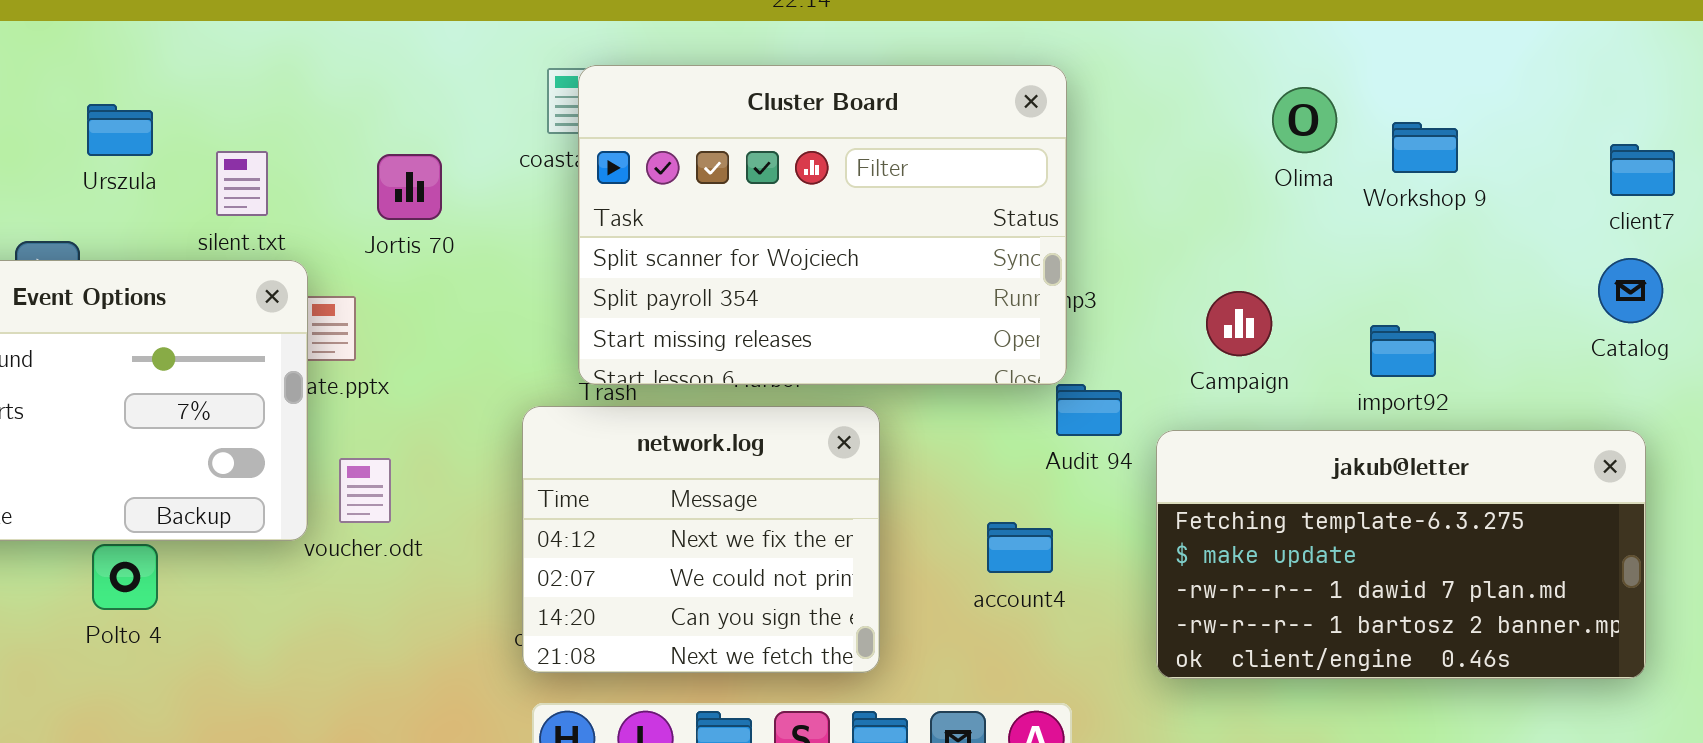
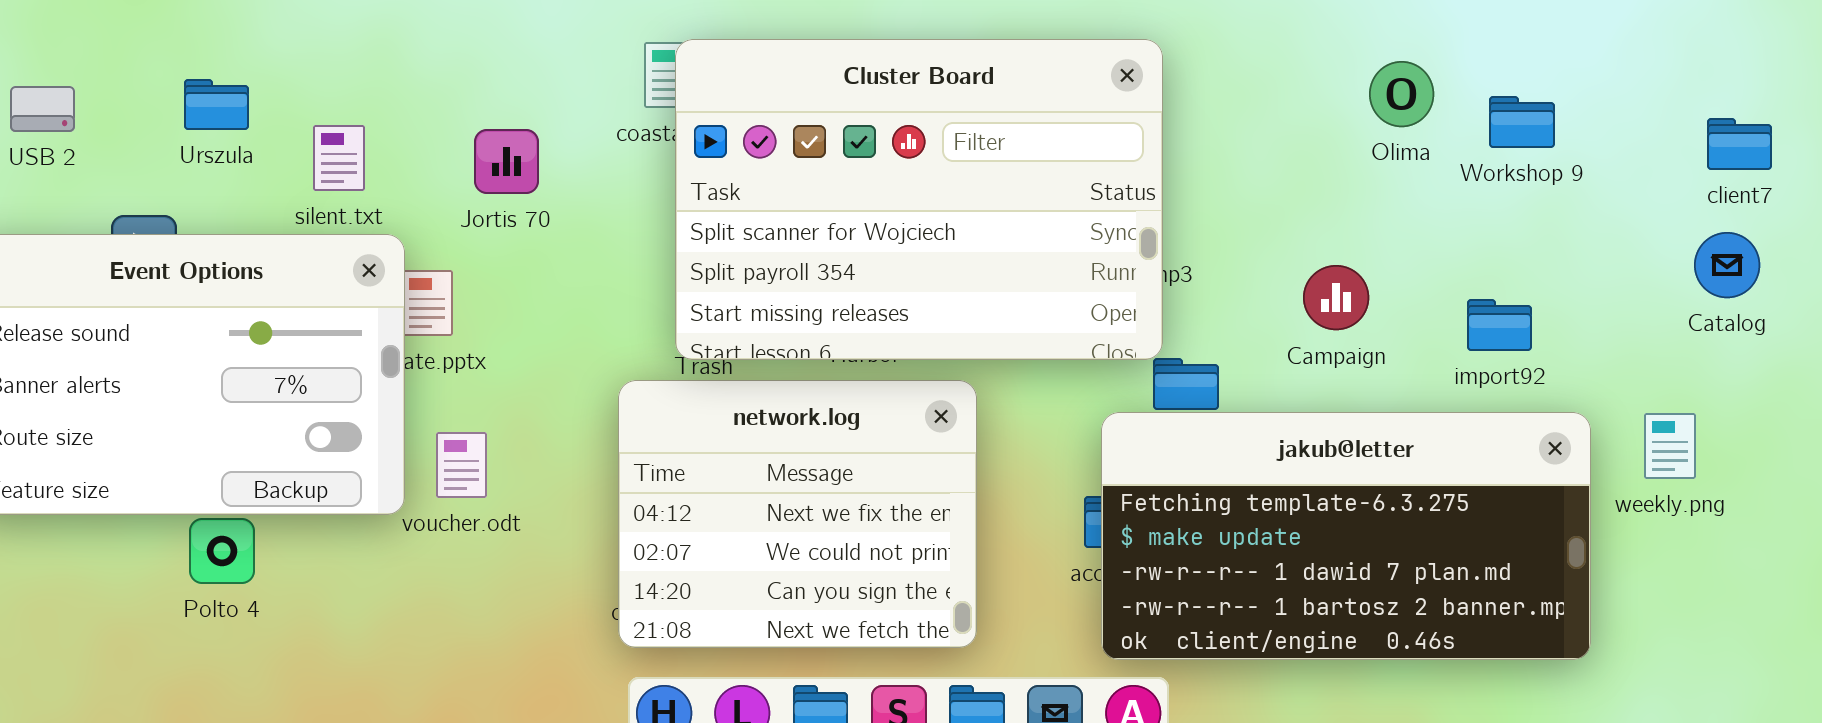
jakub@letter: [1156,430,1646,679] -> [1101,412,1591,660], moved

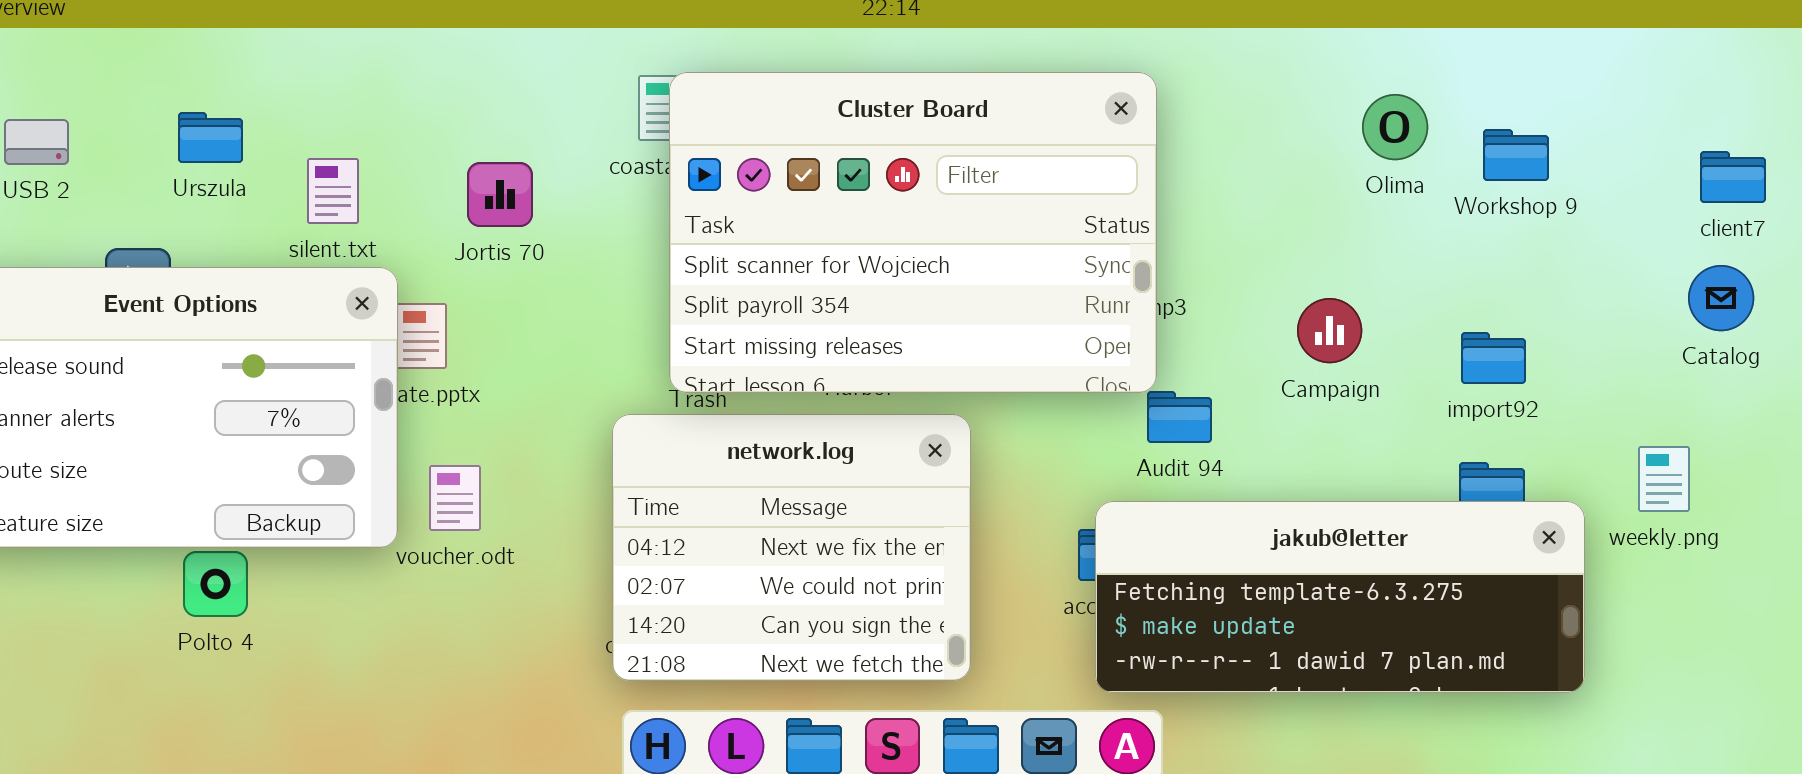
jakub@letter: [1101,412,1591,660] -> [1095,501,1585,693], resized

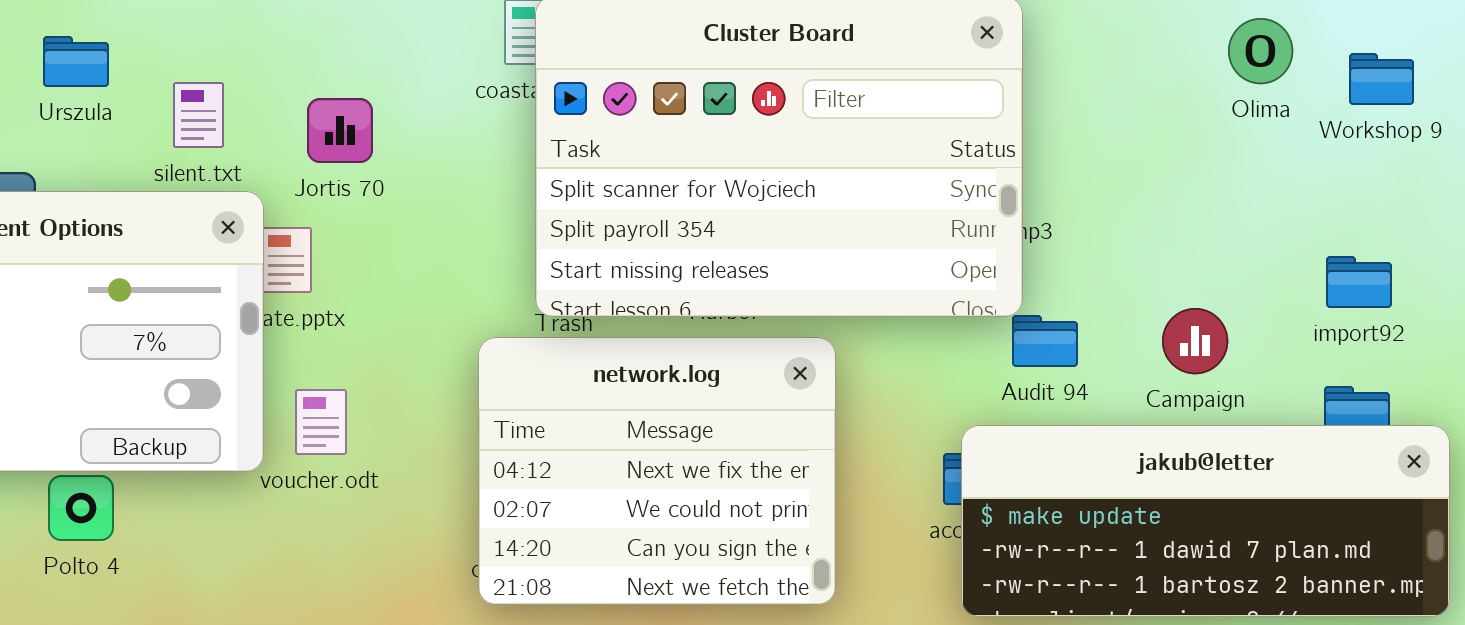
Jortis 70: [467,162,533,227] -> [307,98,373,163], moved
Campaign: [1297,298,1362,363] -> [1162,308,1228,374], moved
jakub@letter: [1095,501,1585,693] -> [961,425,1450,617], scrolled down 1 row

